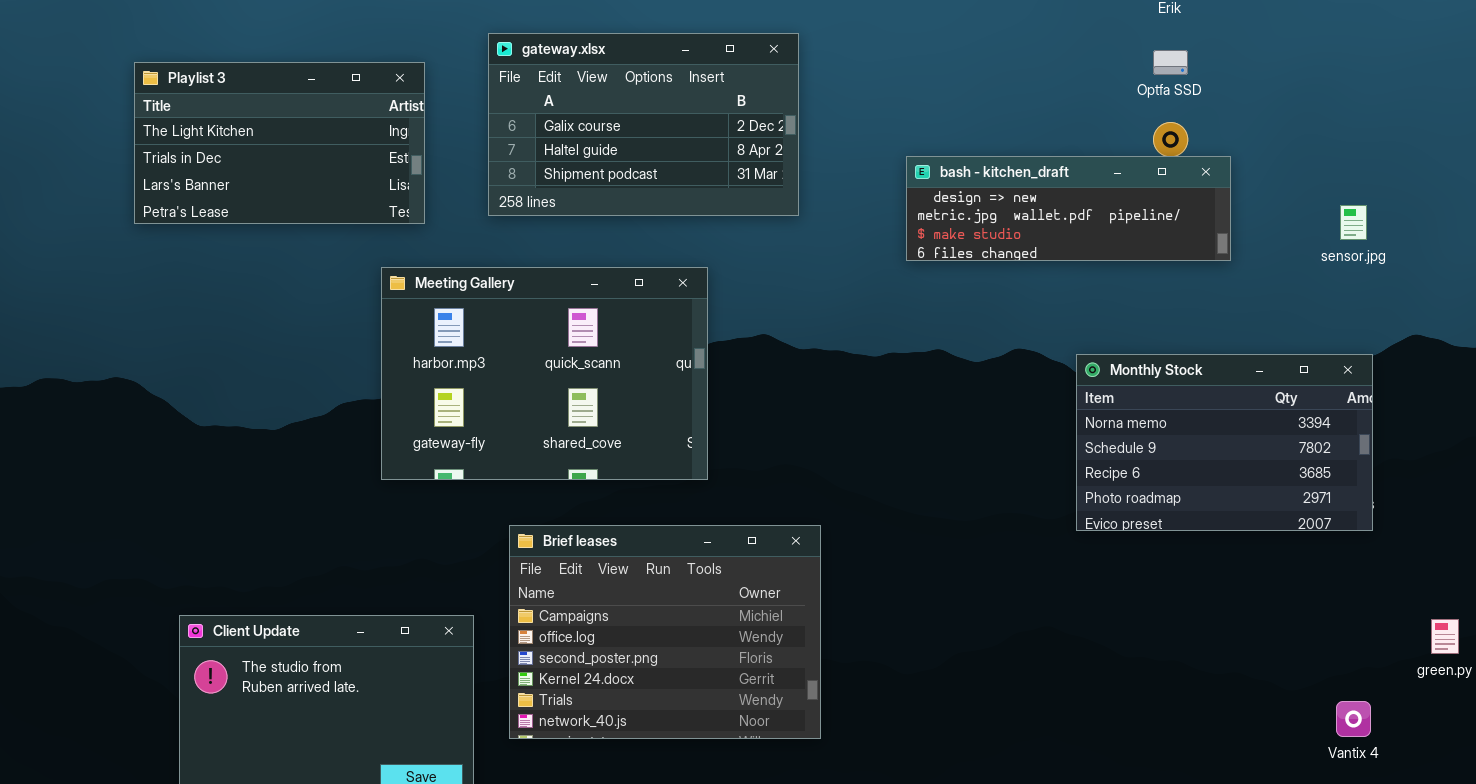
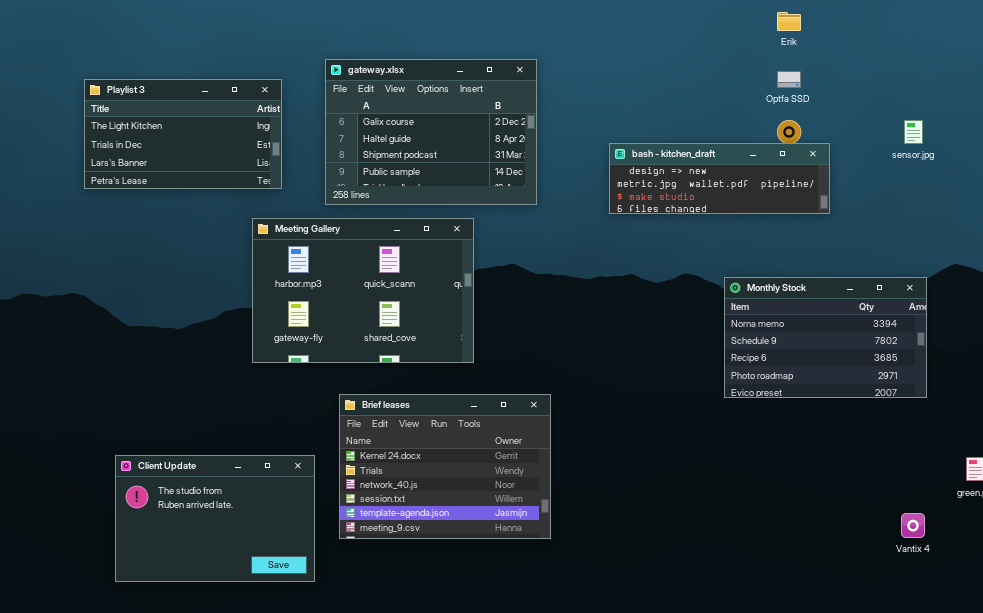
gateway.xlsx: [488,33,799,216] -> [325,59,537,205], resized
sensor.jpg: [1340,205,1367,240] -> [904,120,923,144], moved
Brief leases: [509,525,821,739] -> [339,394,551,539], scrolled down 3 rows

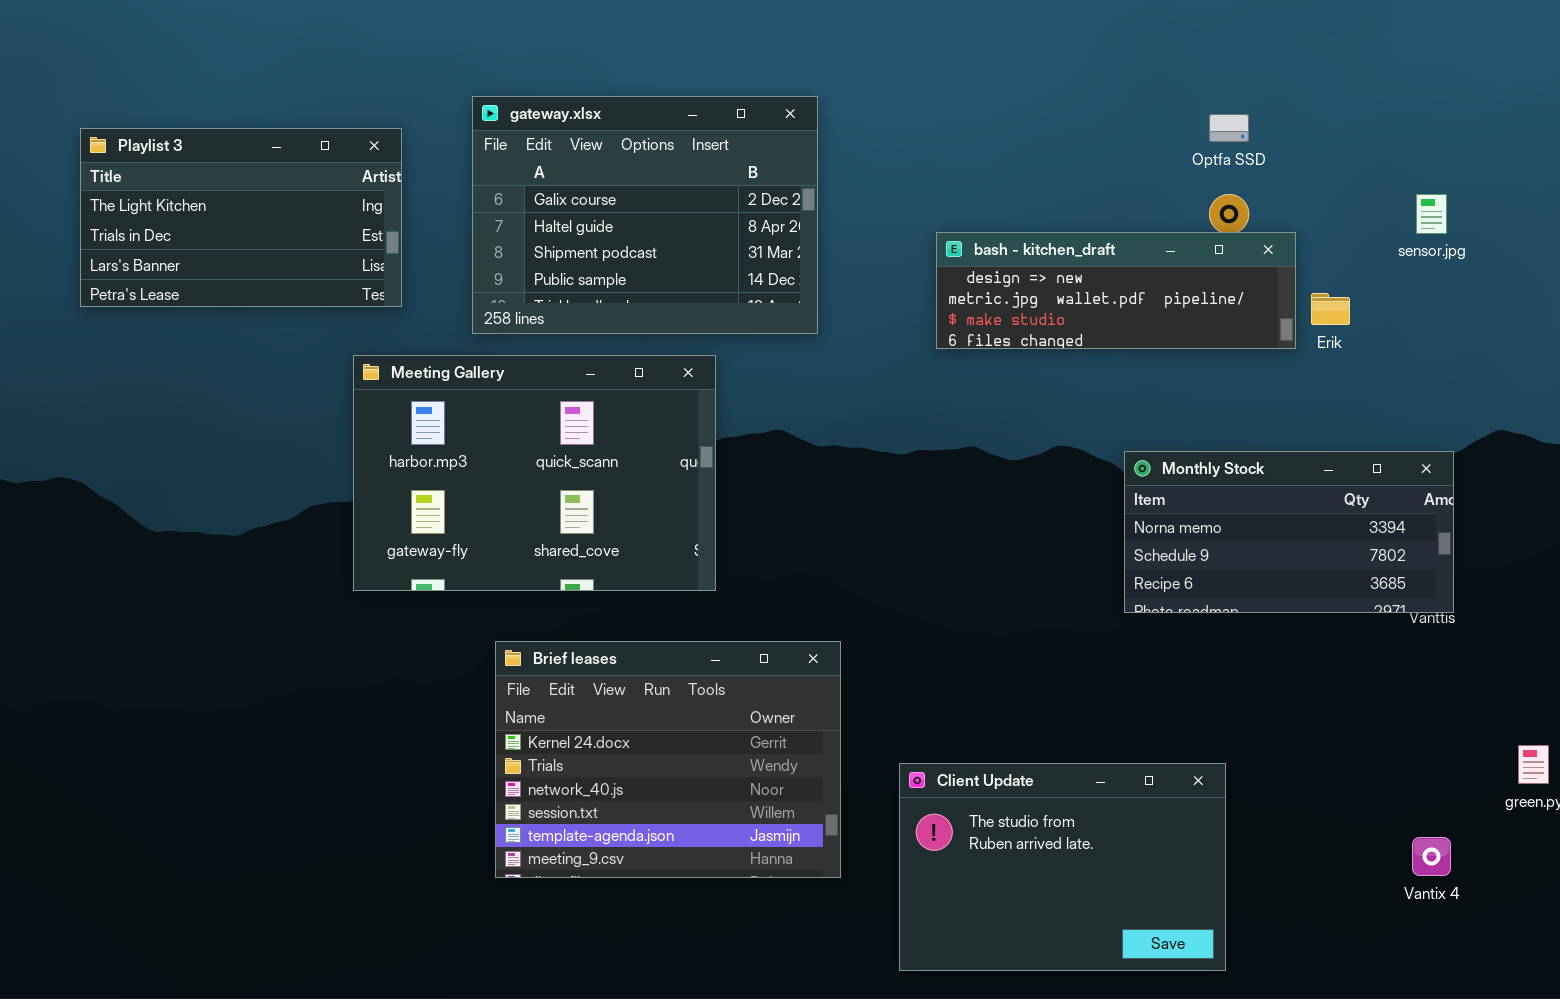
Erik: [777,12,801,31] -> [1311,293,1350,325], moved
Monthly Stock: [724,277,927,398] -> [1124,451,1454,613], resized
Client Update: [115,455,315,582] -> [899,763,1226,971], moved

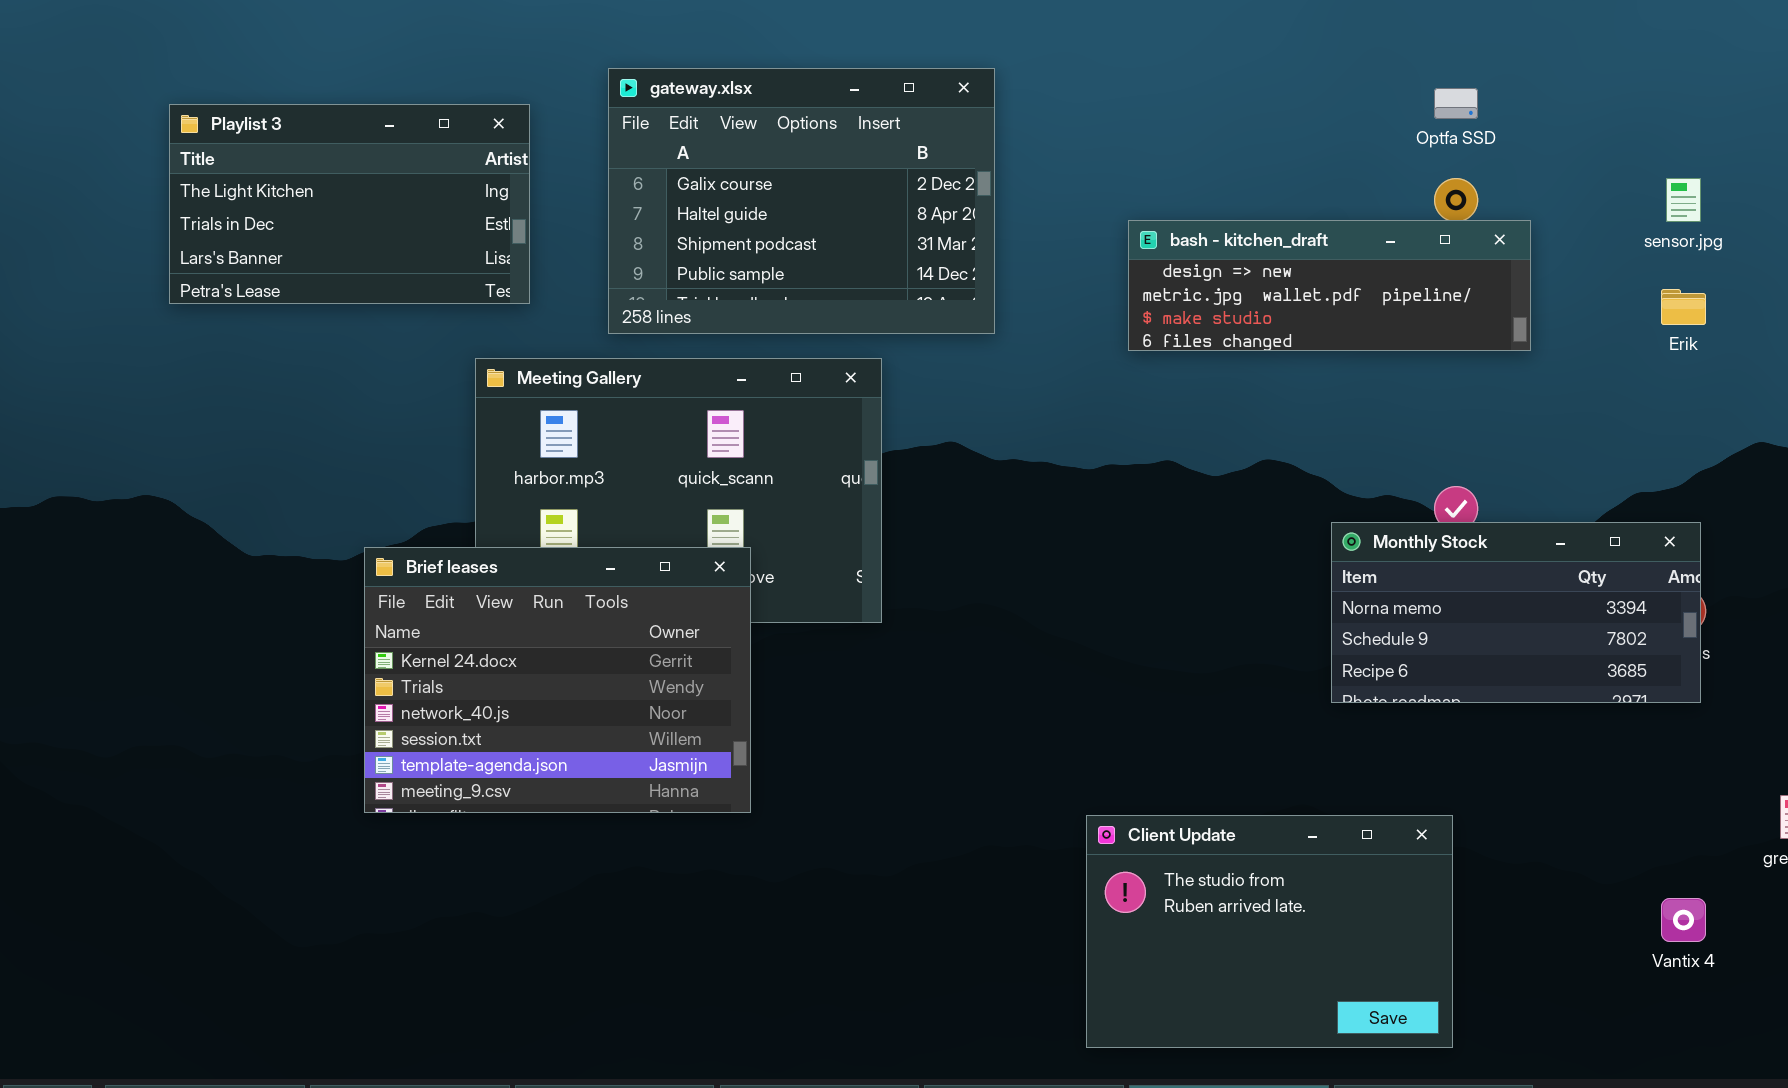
Erik: [1311,293,1350,325] -> [1661,289,1706,325], moved
Monthly Stock: [1124,451,1454,613] -> [1331,522,1701,703], moved
Brief leases: [495,641,841,878] -> [364,547,751,813], moved

